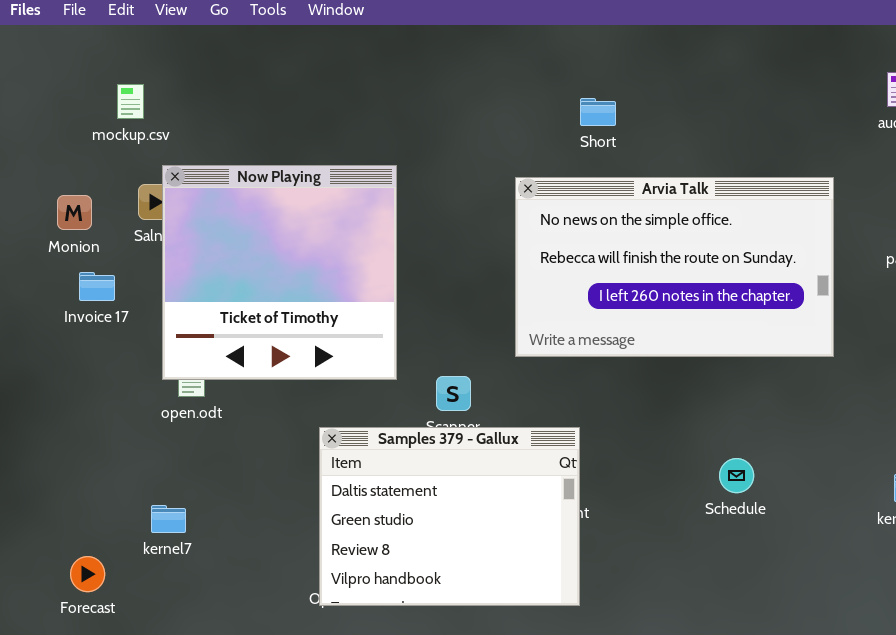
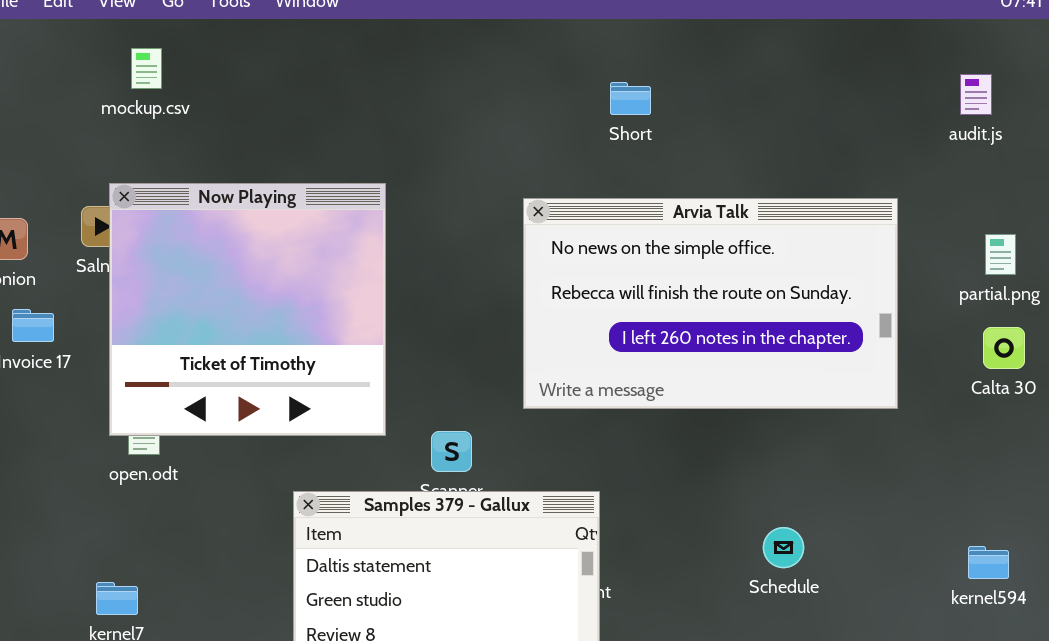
mockup.csv: [117,84,144,119] -> [131,48,162,89], moved
Short: [580,98,616,126] -> [610,82,651,115], moved

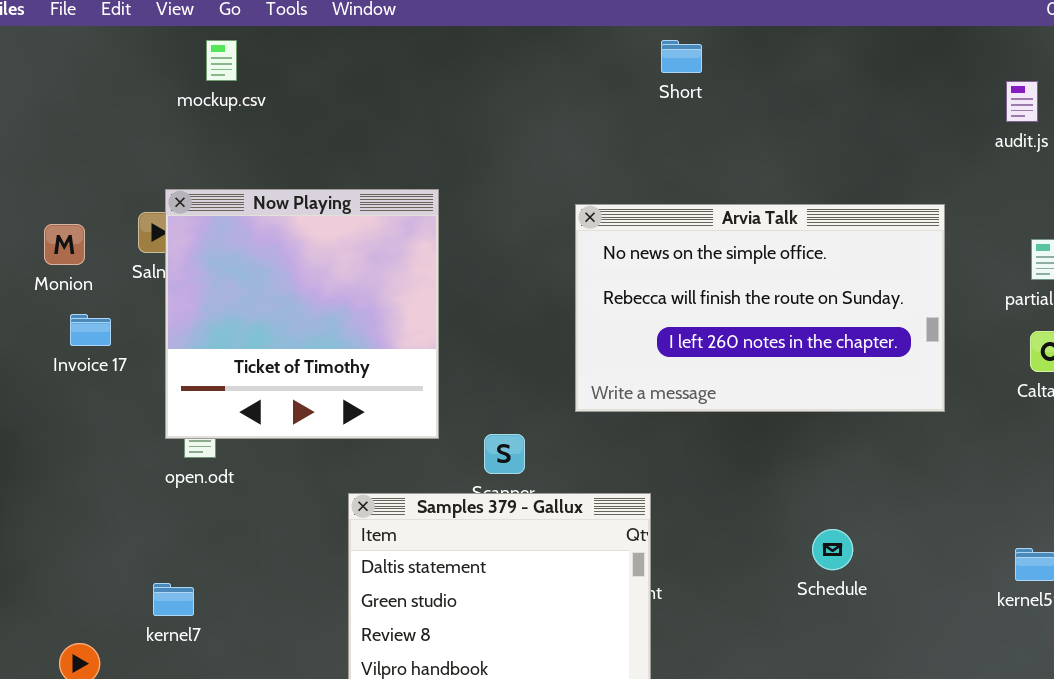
mockup.csv: [131,48,162,89] -> [206,40,237,81], moved
Short: [610,82,651,115] -> [661,40,702,73], moved

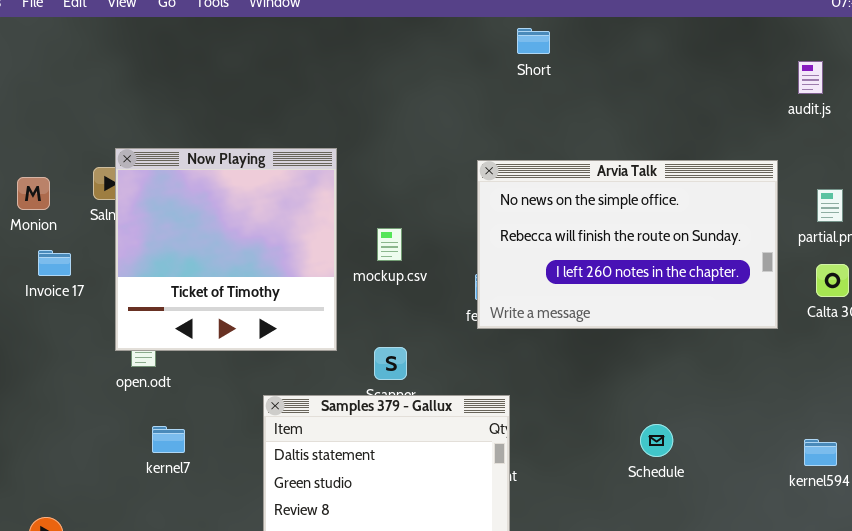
mockup.csv: [206,40,237,81] -> [377,228,402,261], moved
Arvia Talk: [575,204,945,412] -> [477,160,778,329], moved
kernel7: [153,583,194,616] -> [152,426,185,453], moved

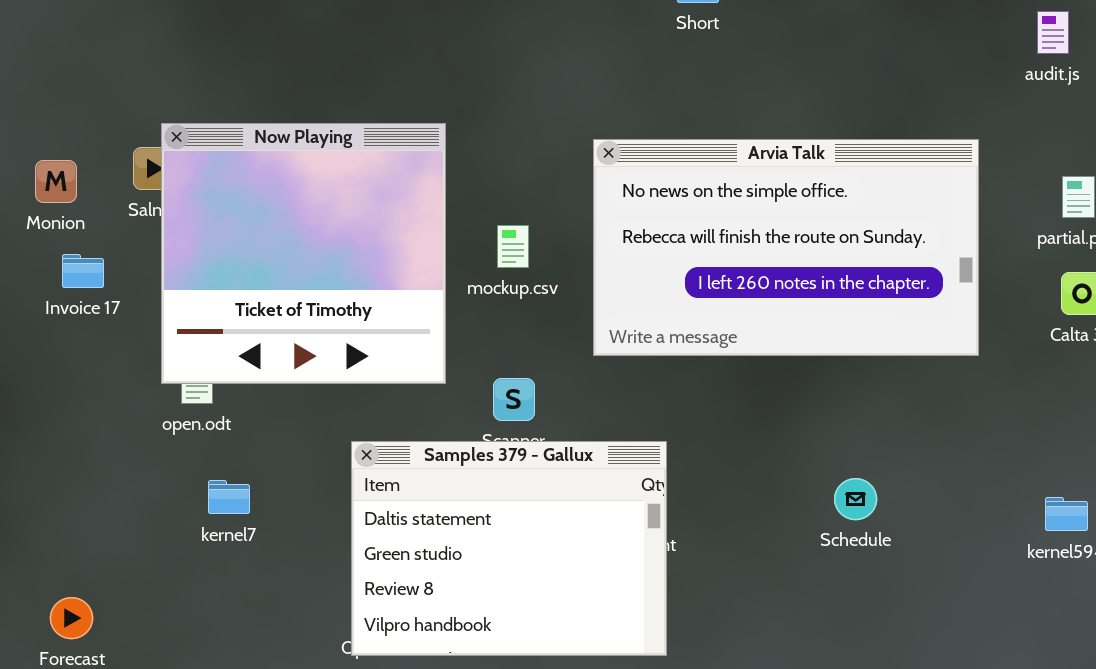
Arvia Talk: [477,160,778,329] -> [593,139,979,356], moved

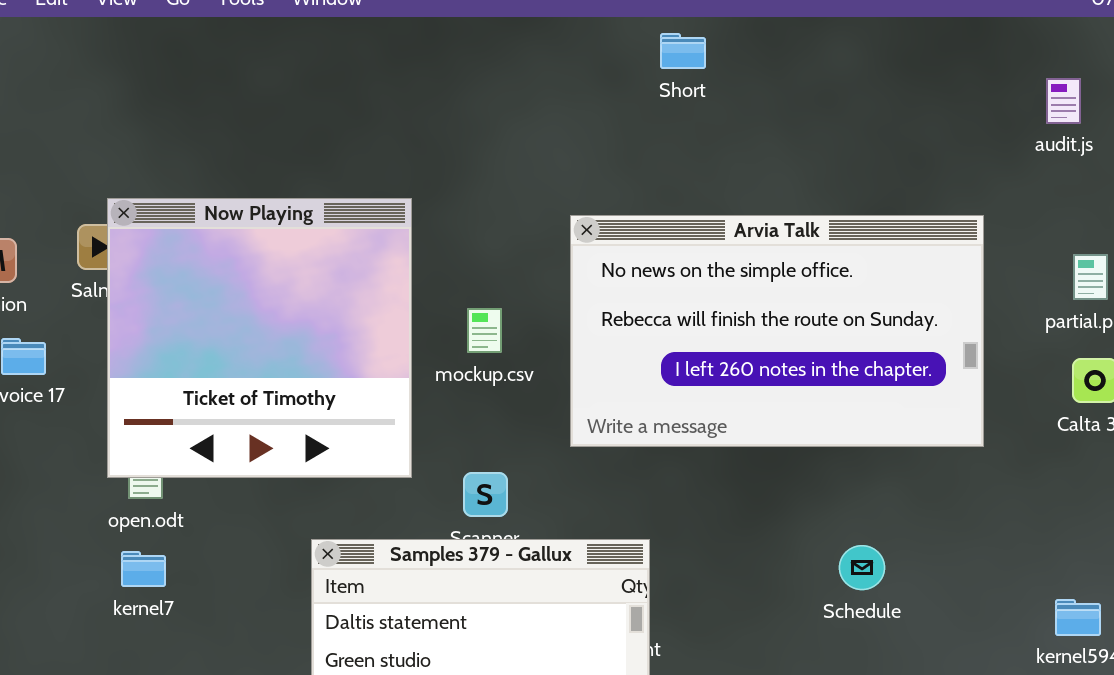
Schedule: [834,478,877,520] -> [839,545,885,590], moved
kernel7: [208,480,250,514] -> [121,551,166,587], moved

